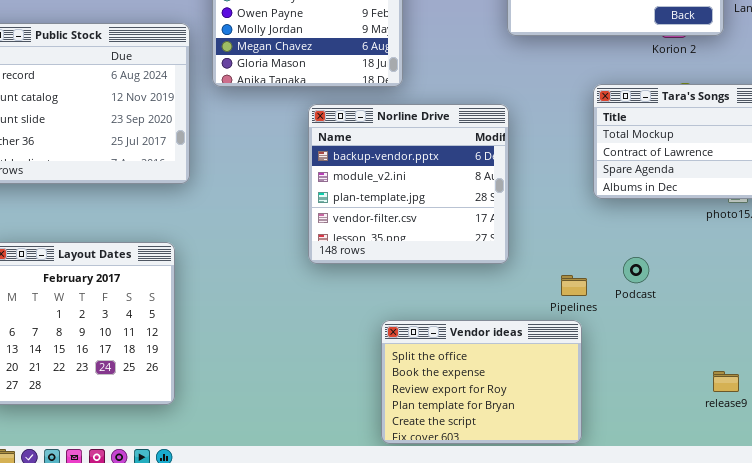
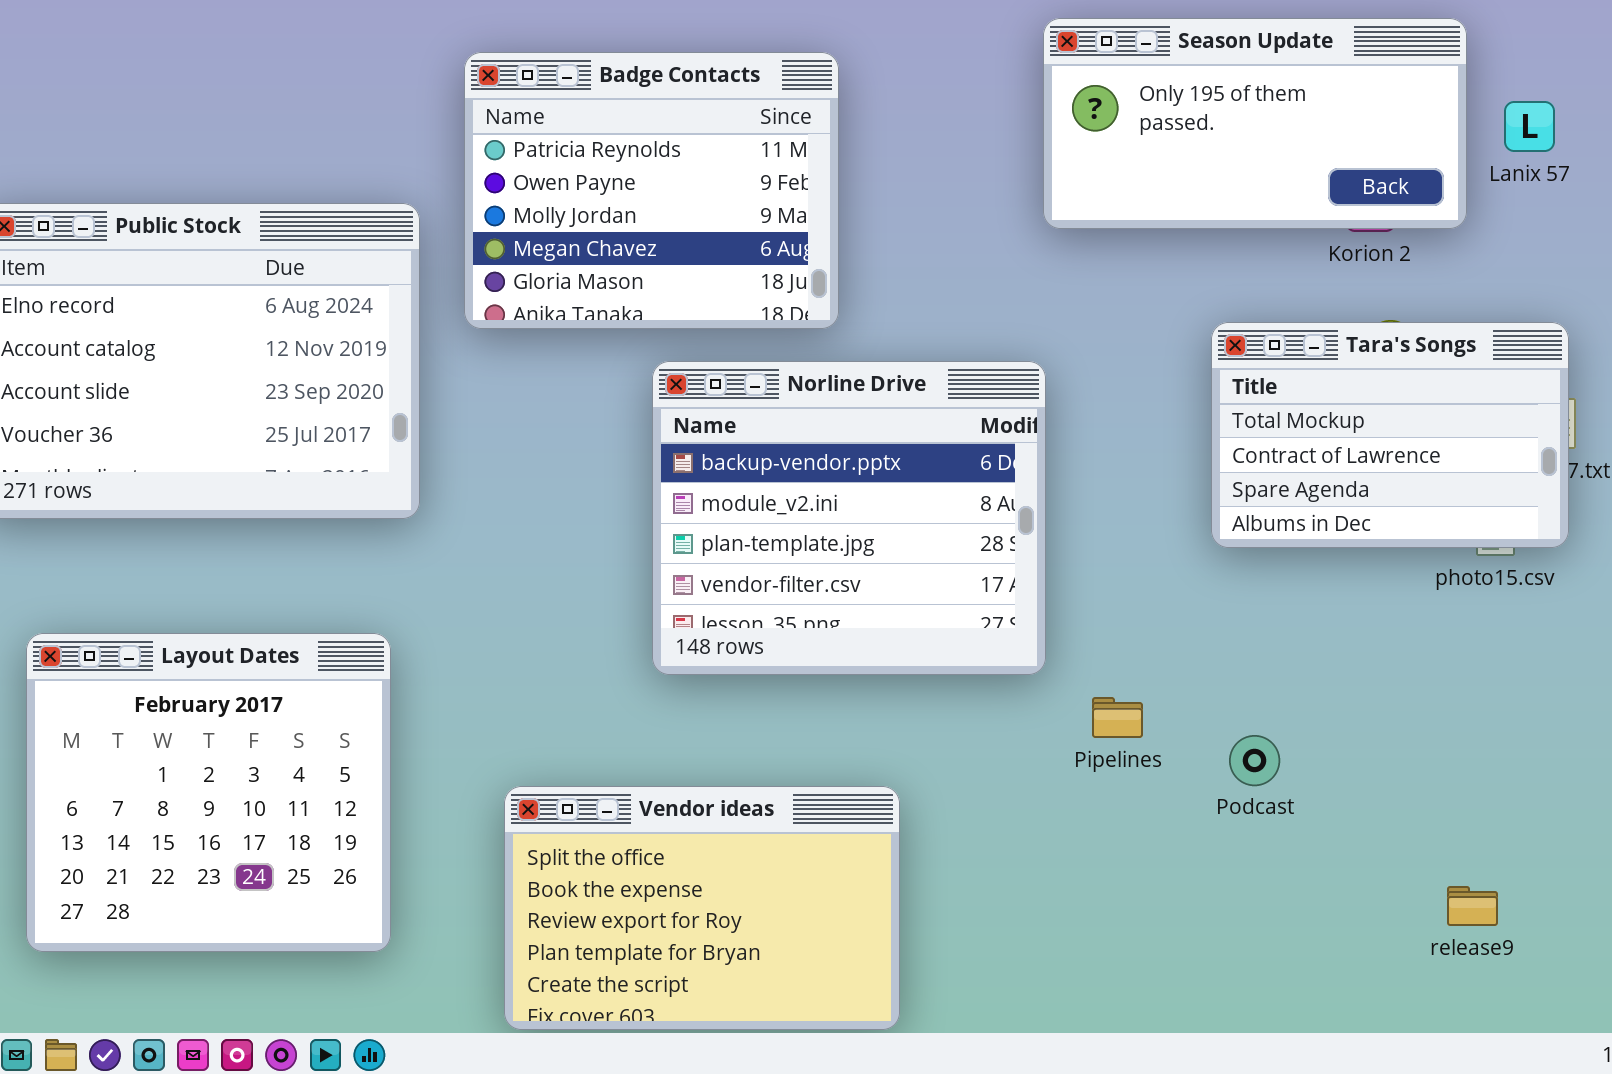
Podcast: [623,257,649,283] -> [1229,735,1280,786], moved
Pipelines: [561,275,587,296] -> [1092,697,1143,738], moved
Vendor ideas: [381,320,582,444] -> [504,786,900,1030], moved

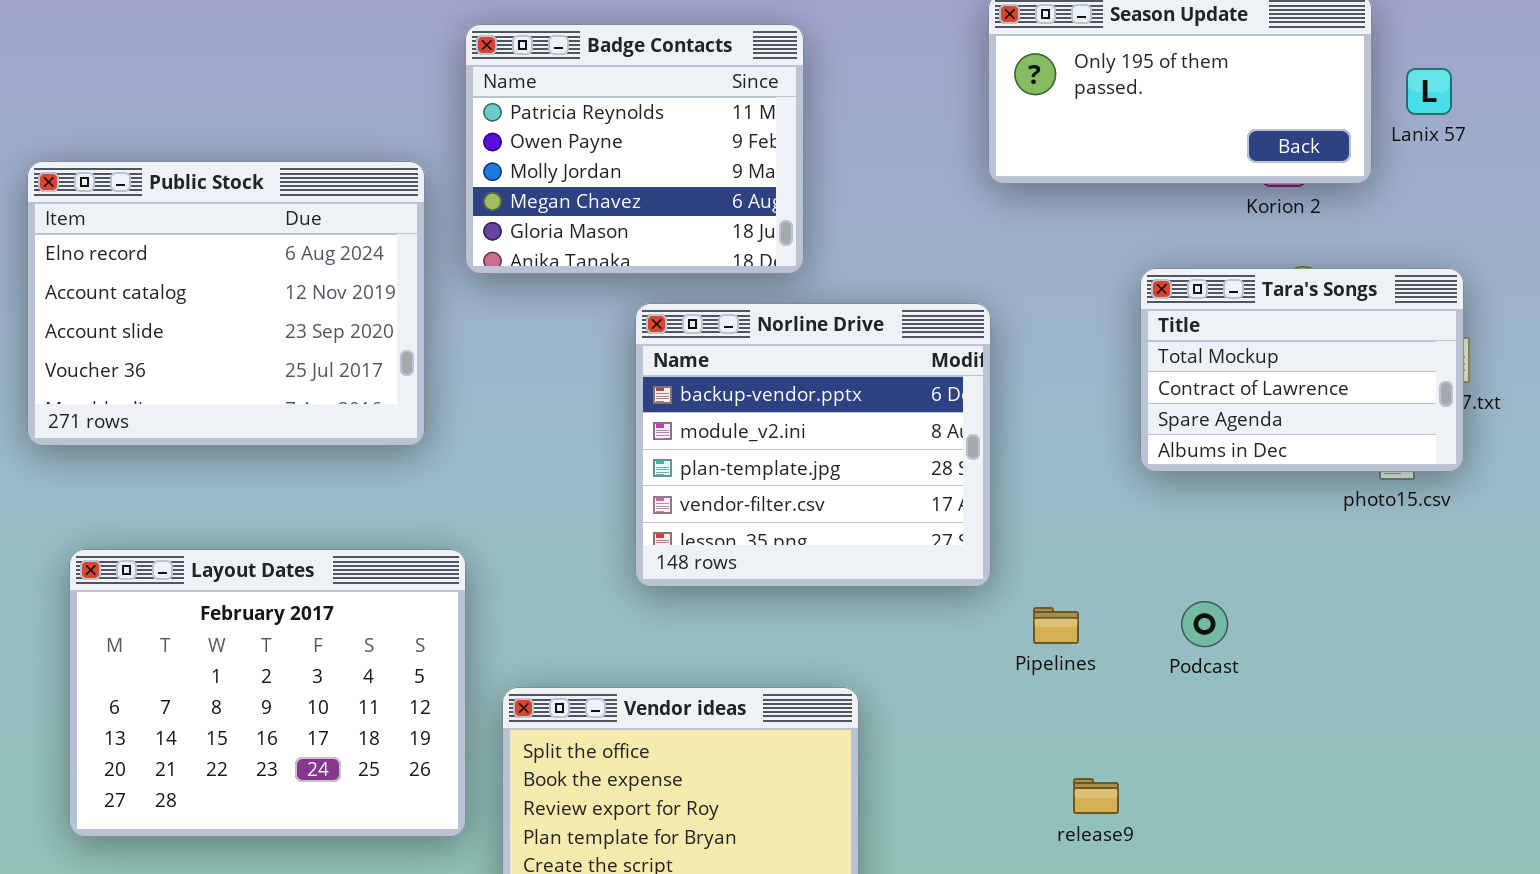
Layout Dates: [26,633,391,952] -> [69,549,466,837], resized
Podcast: [1229,735,1280,786] -> [1181,601,1228,647], moved
release9: [1447,886,1498,926] -> [1073,778,1119,814], moved

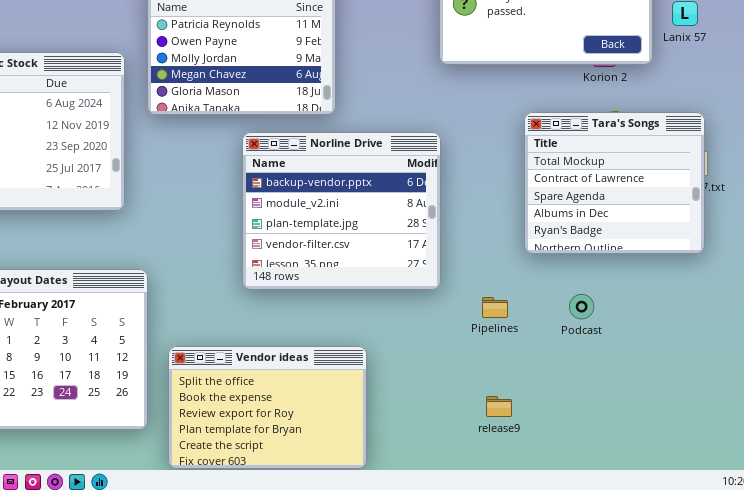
Tara's Songs: [1140,268,1464,472] -> [524,112,705,254], resized
Podcast: [1181,601,1228,647] -> [569,294,594,319], moved
Pipelines: [1033,607,1079,644] -> [482,297,508,318], moved

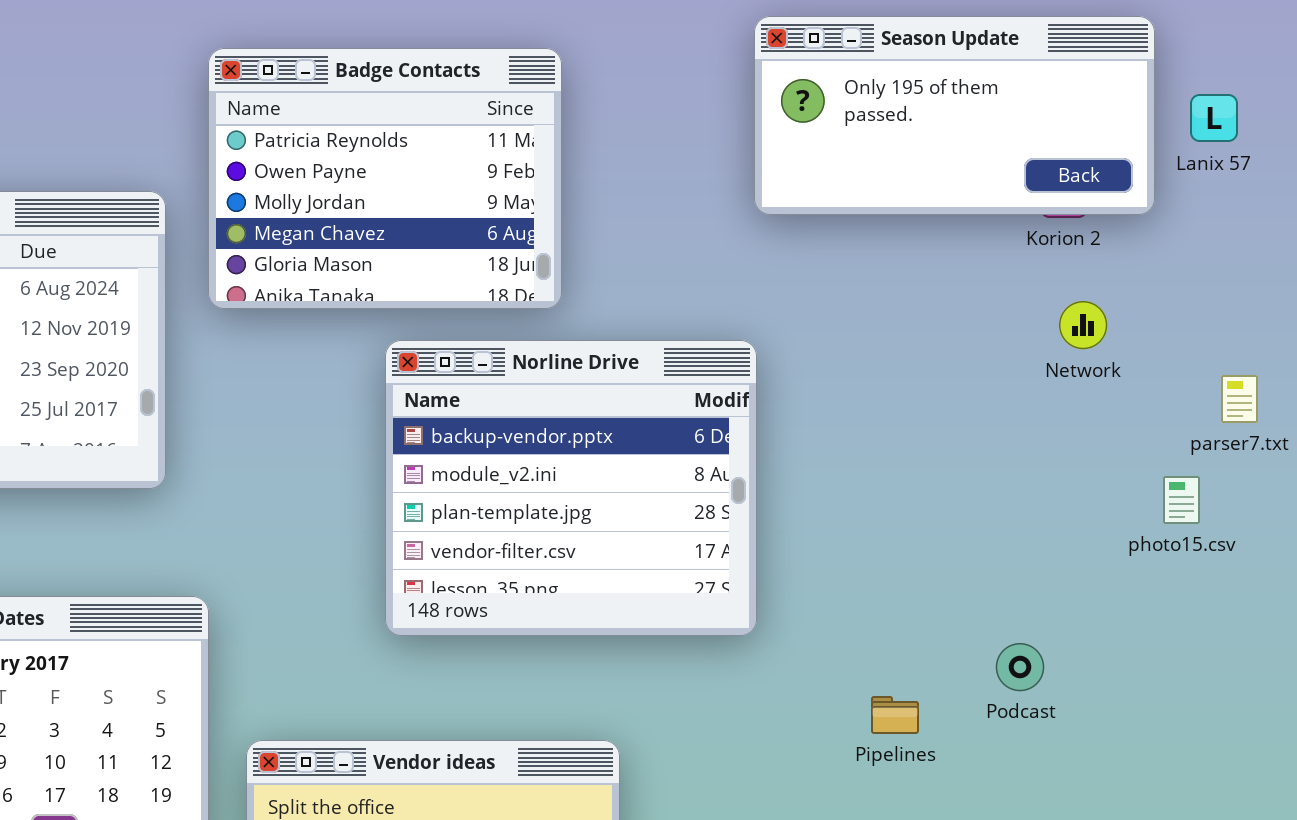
Tara's Songs: [524,112,705,254] -> none, closed
Pipelines: [482,297,508,318] -> [871,696,919,734], moved

